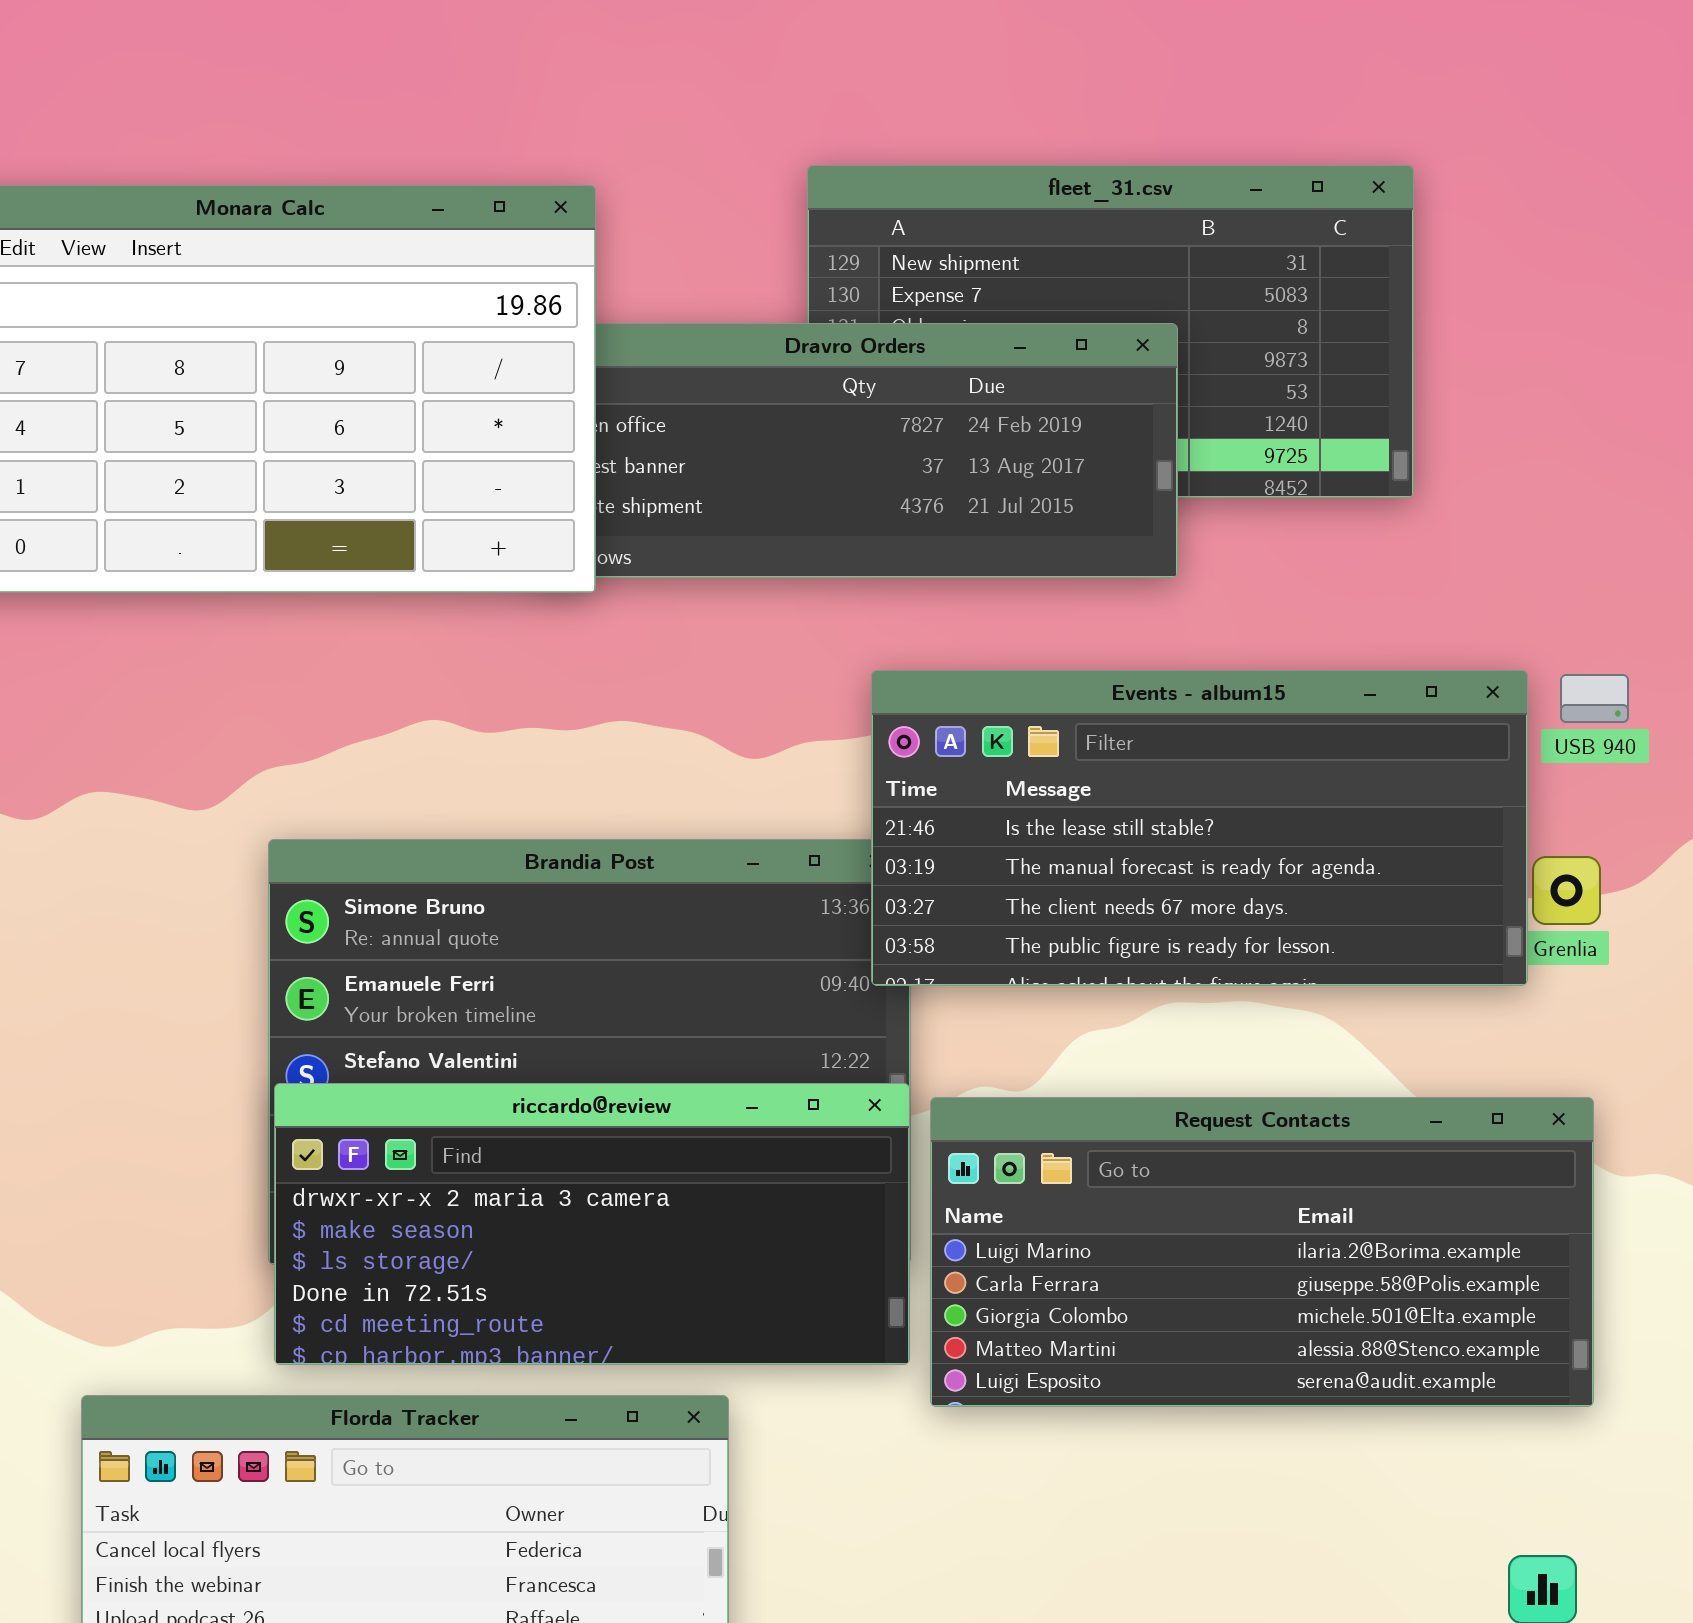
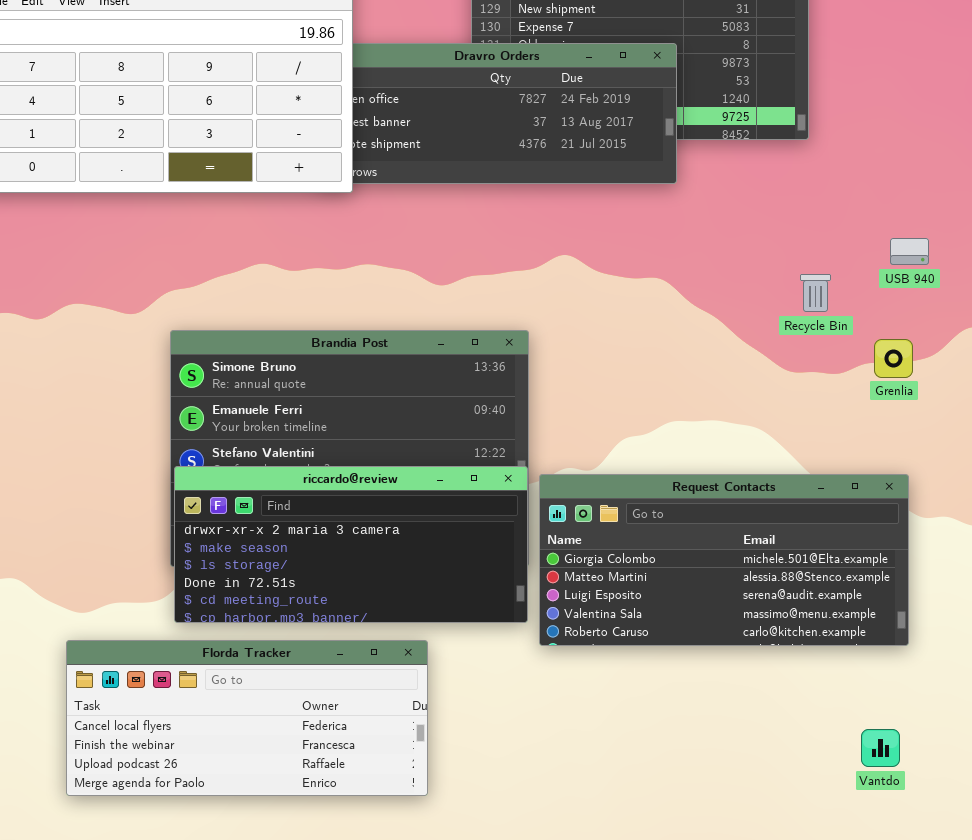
Events - album15: [871,670,1528,986] -> none, closed
Request Contacts: [930,1097,1594,1407] -> [539,474,909,646], scrolled down 2 rows

